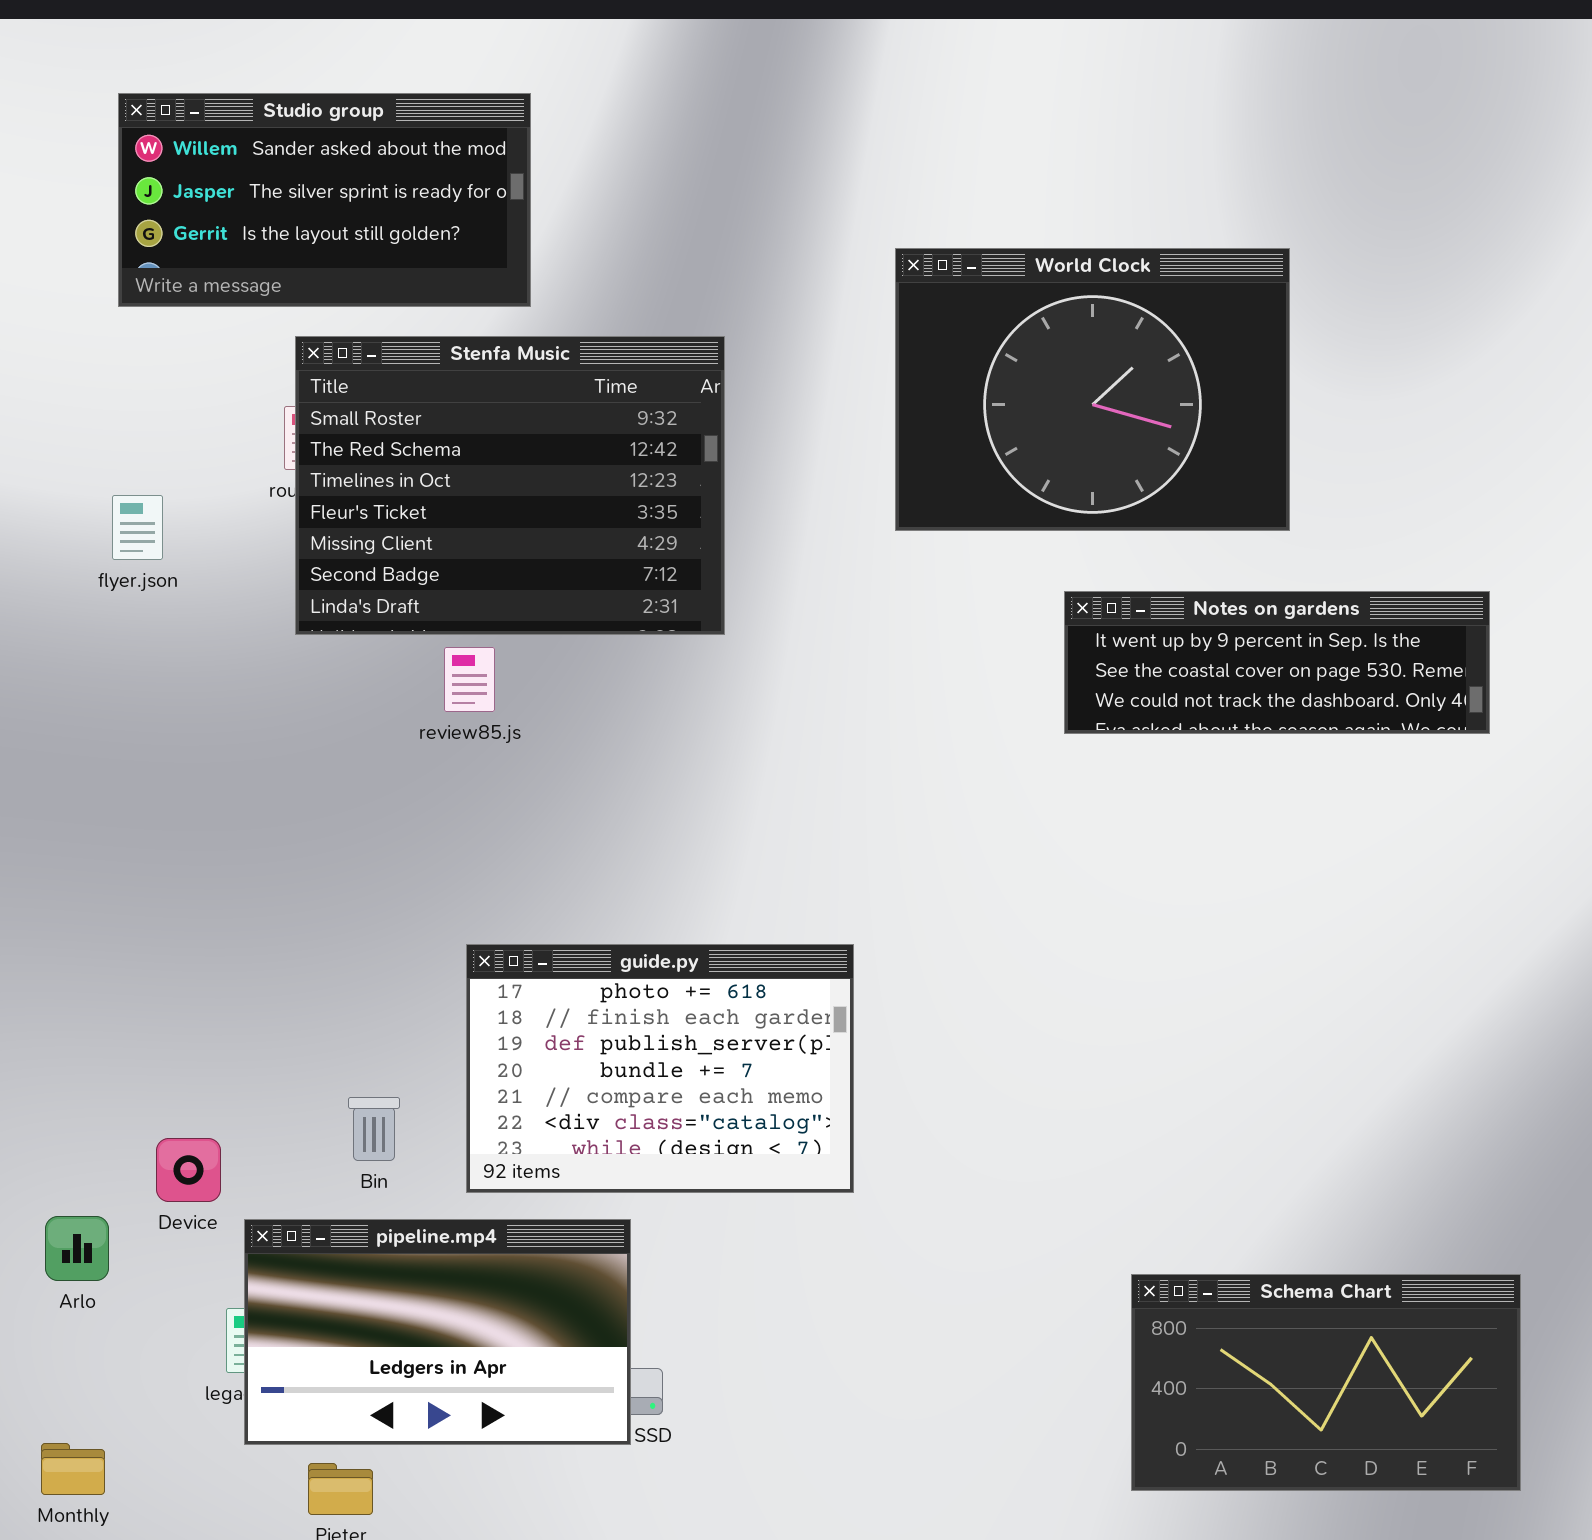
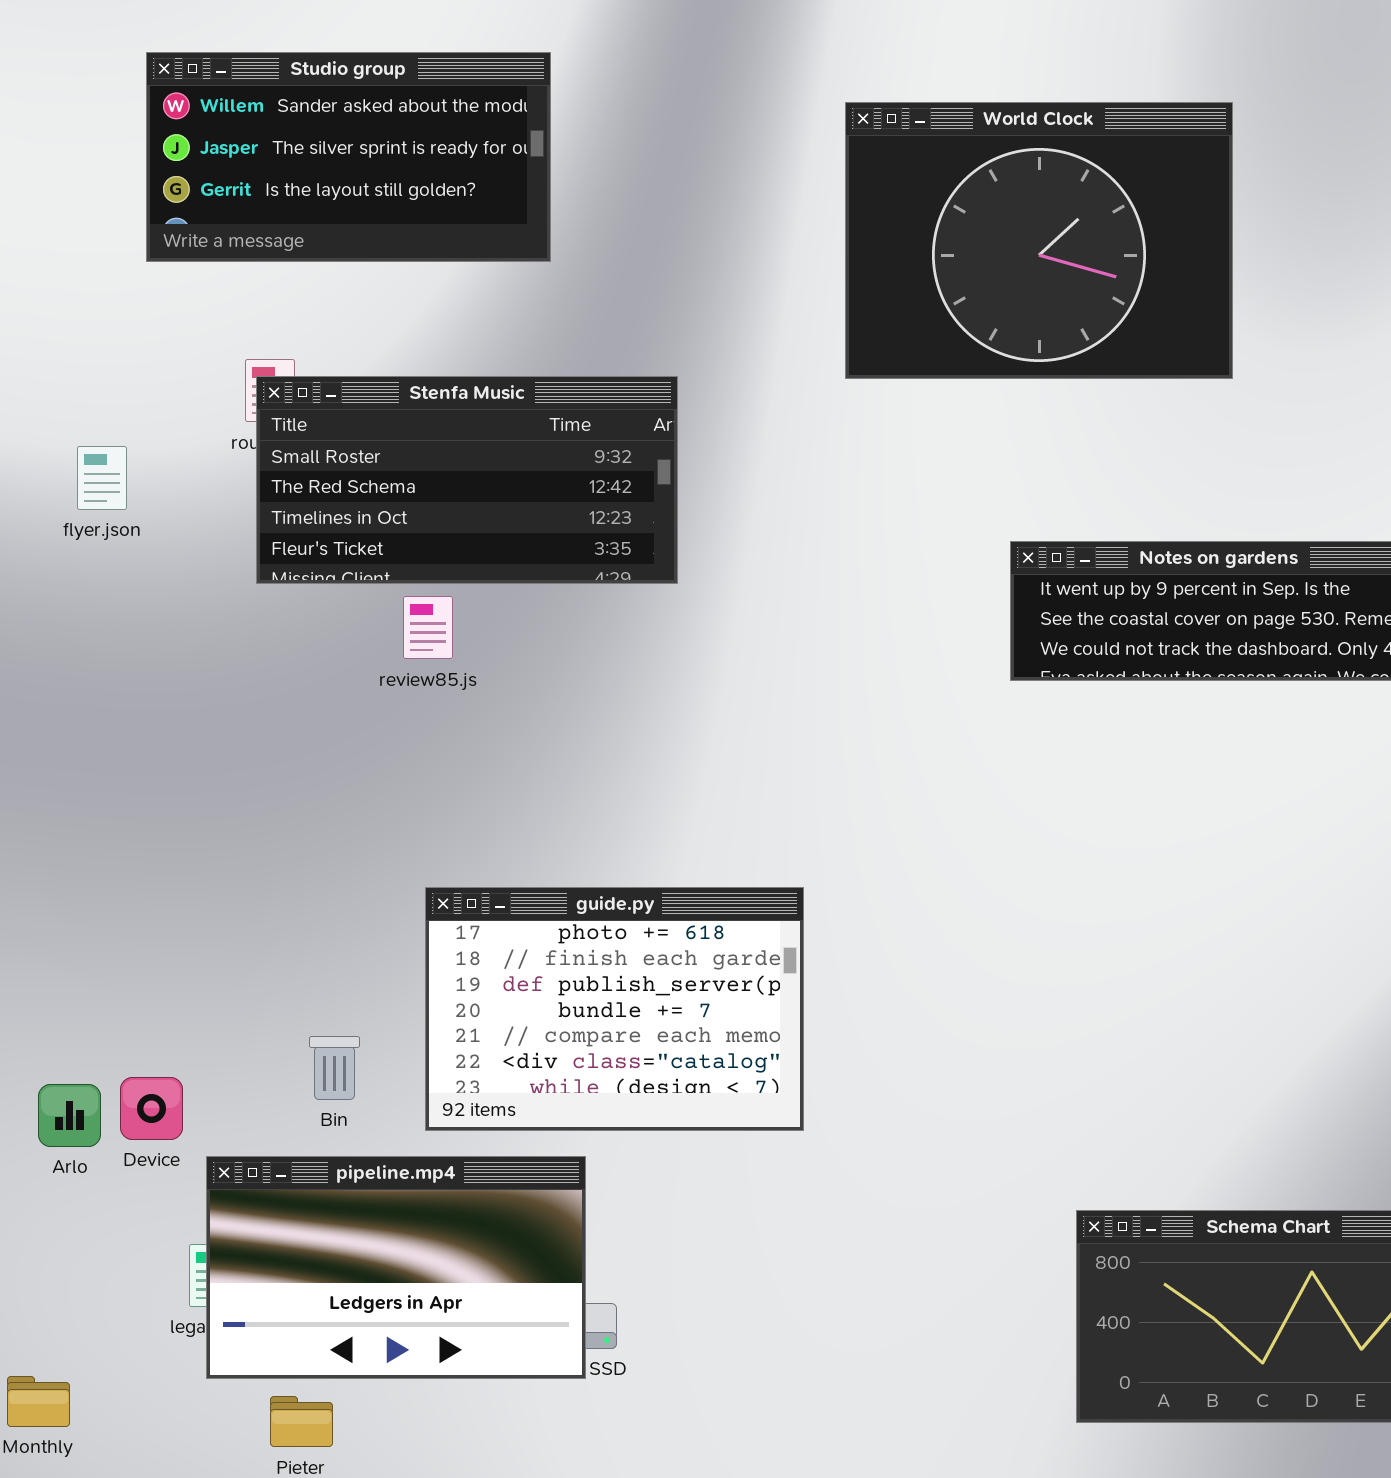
Studio group: [118,93,531,307] -> [146,52,551,262], moved
World Clock: [895,248,1290,531] -> [845,102,1233,379], moved
Stenfa Music: [295,336,725,635] -> [256,376,678,584], resized
Arlo: [45,1216,109,1281] -> [38,1084,101,1147], moved

